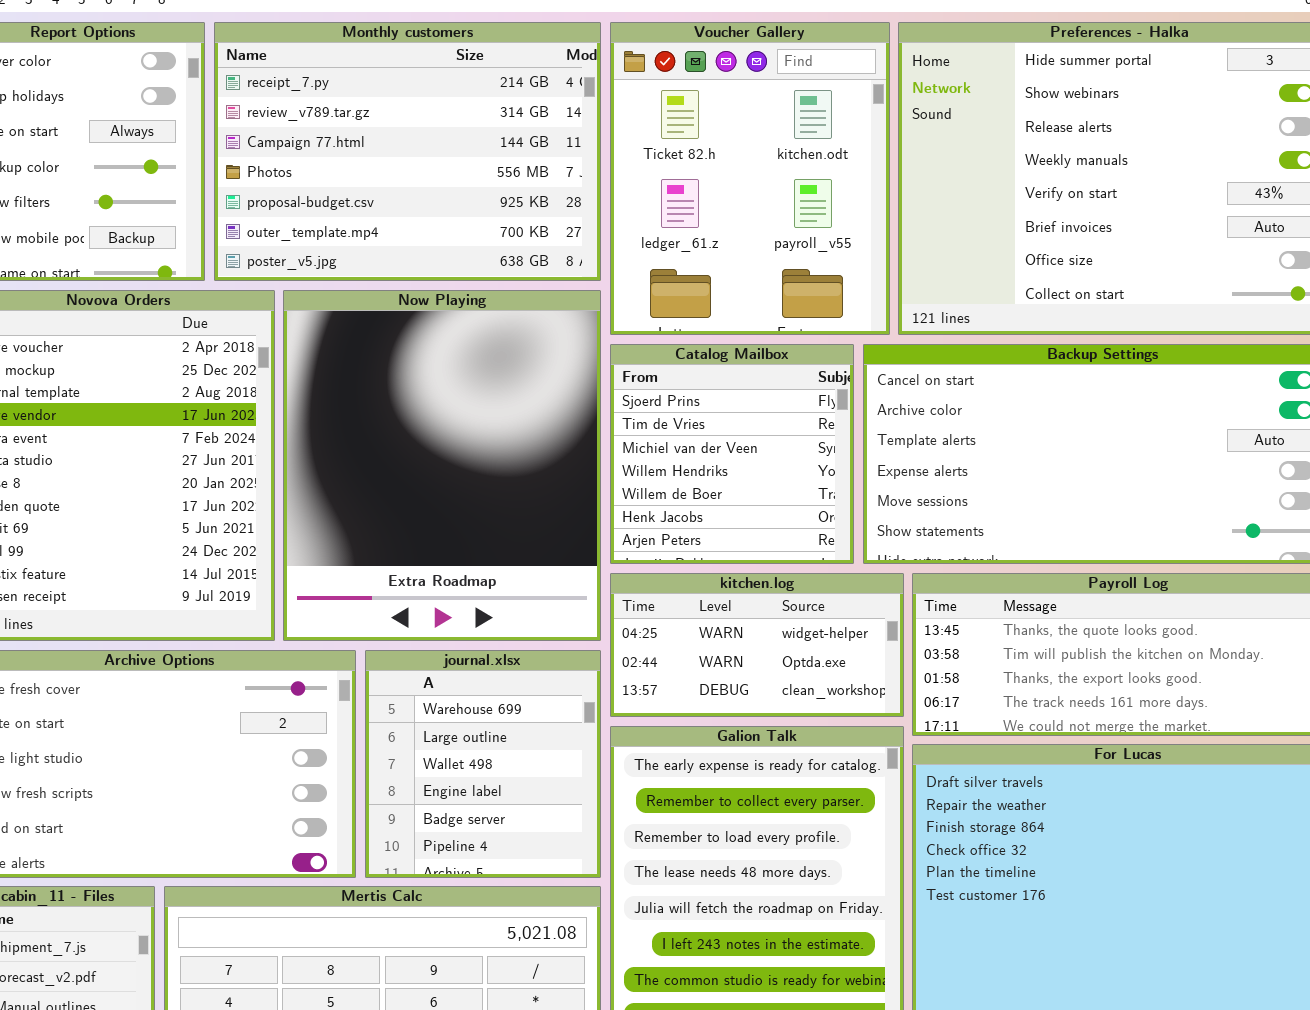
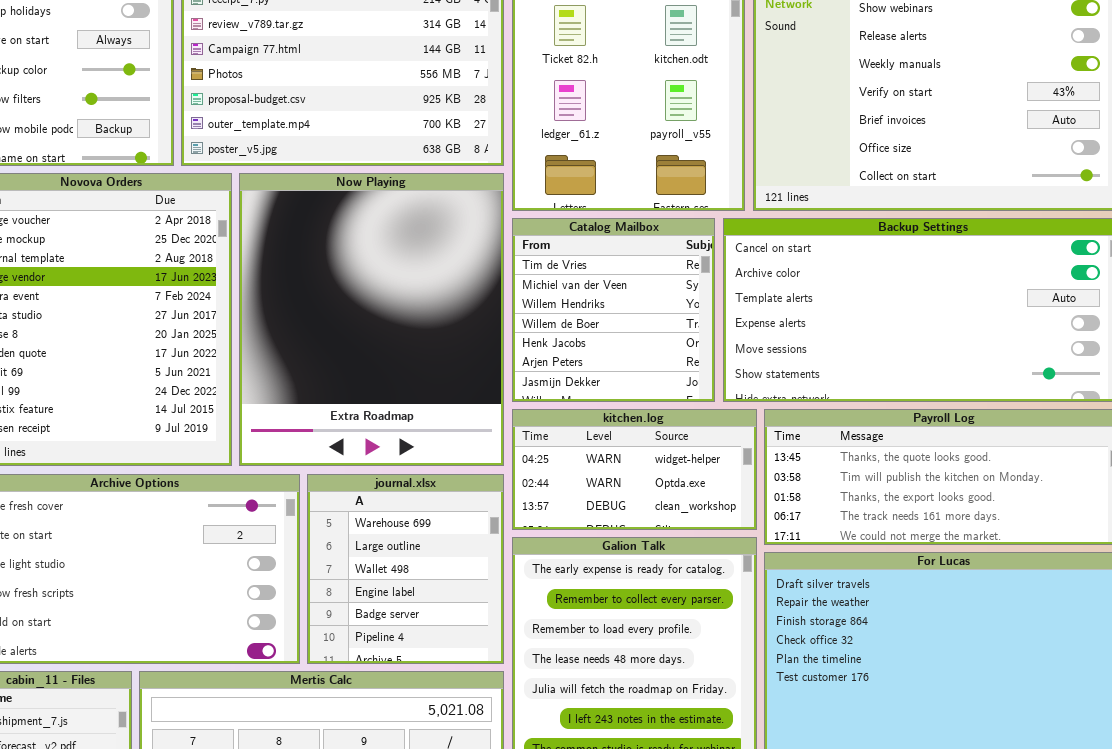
Catalog Mailbox: [610,344,854,564] -> [512,218,715,402], scrolled down 1 row

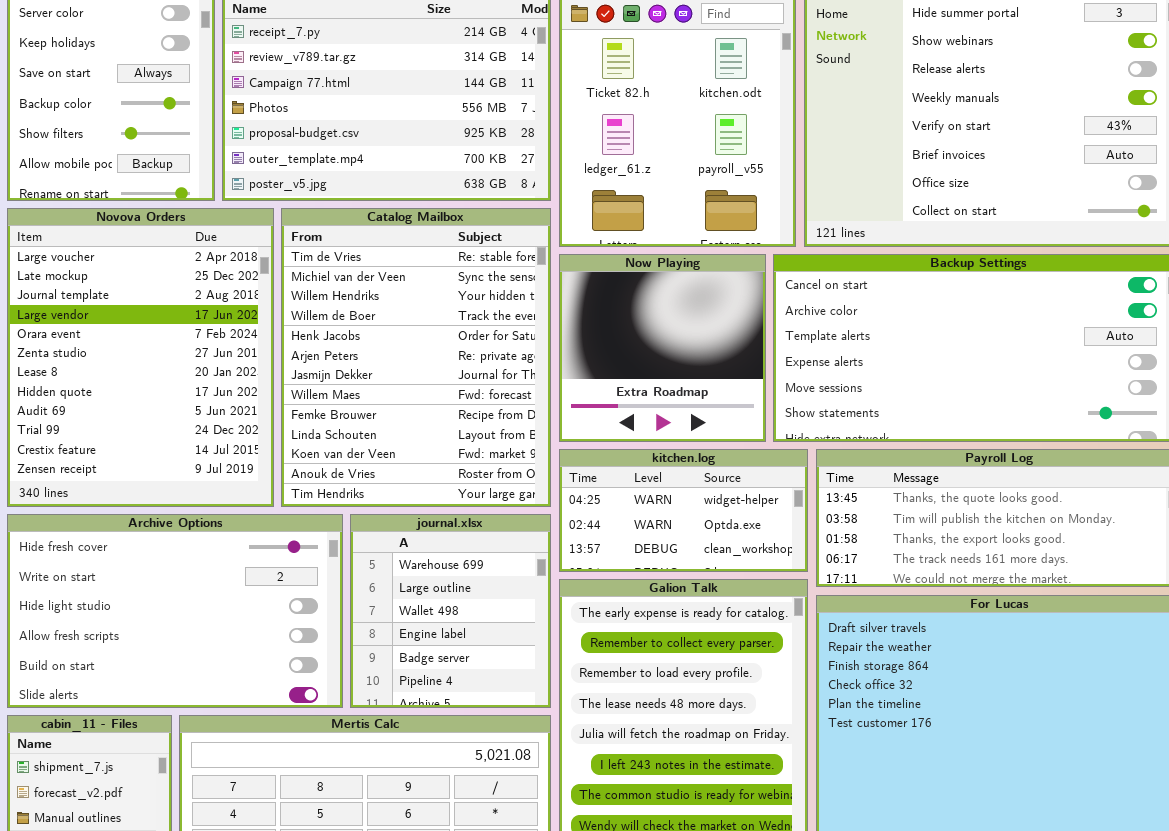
Now Playing: [239,173,504,466] -> [559,254,766,442], moved, resized
Catalog Mailbox: [512,218,715,402] -> [281,208,551,507], moved, resized

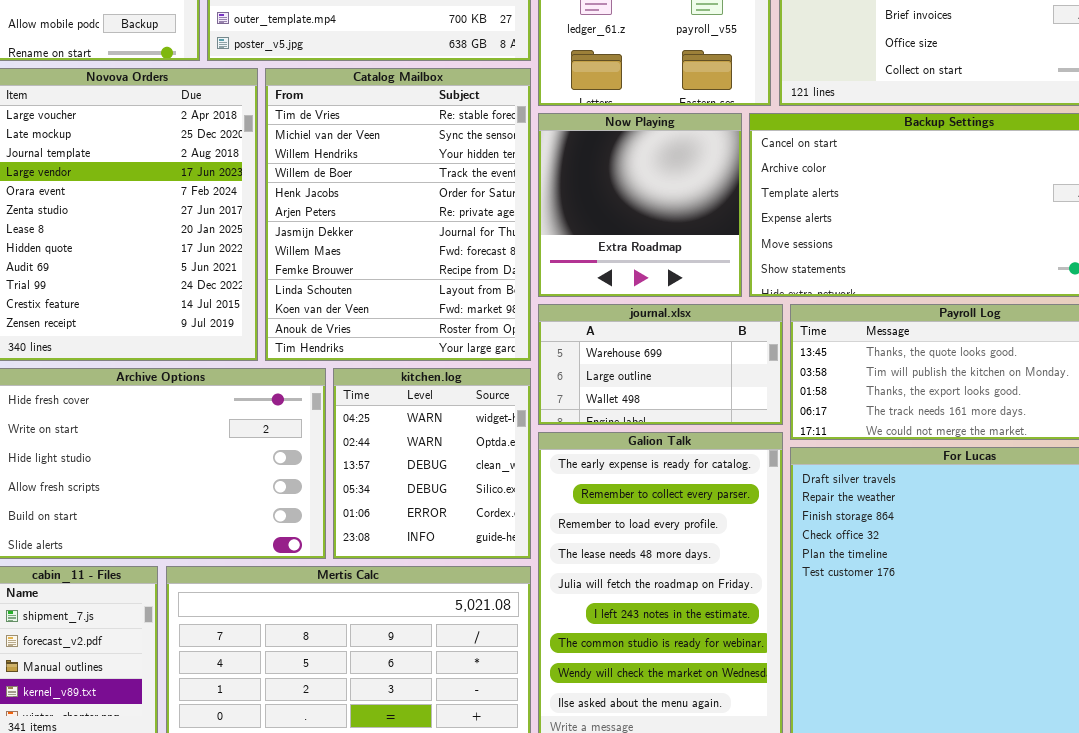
kitchen.log: [559,449,808,572] -> [333,368,531,559], moved, resized
journal.xlsx: [350,514,551,708] -> [538,304,783,425], moved, resized

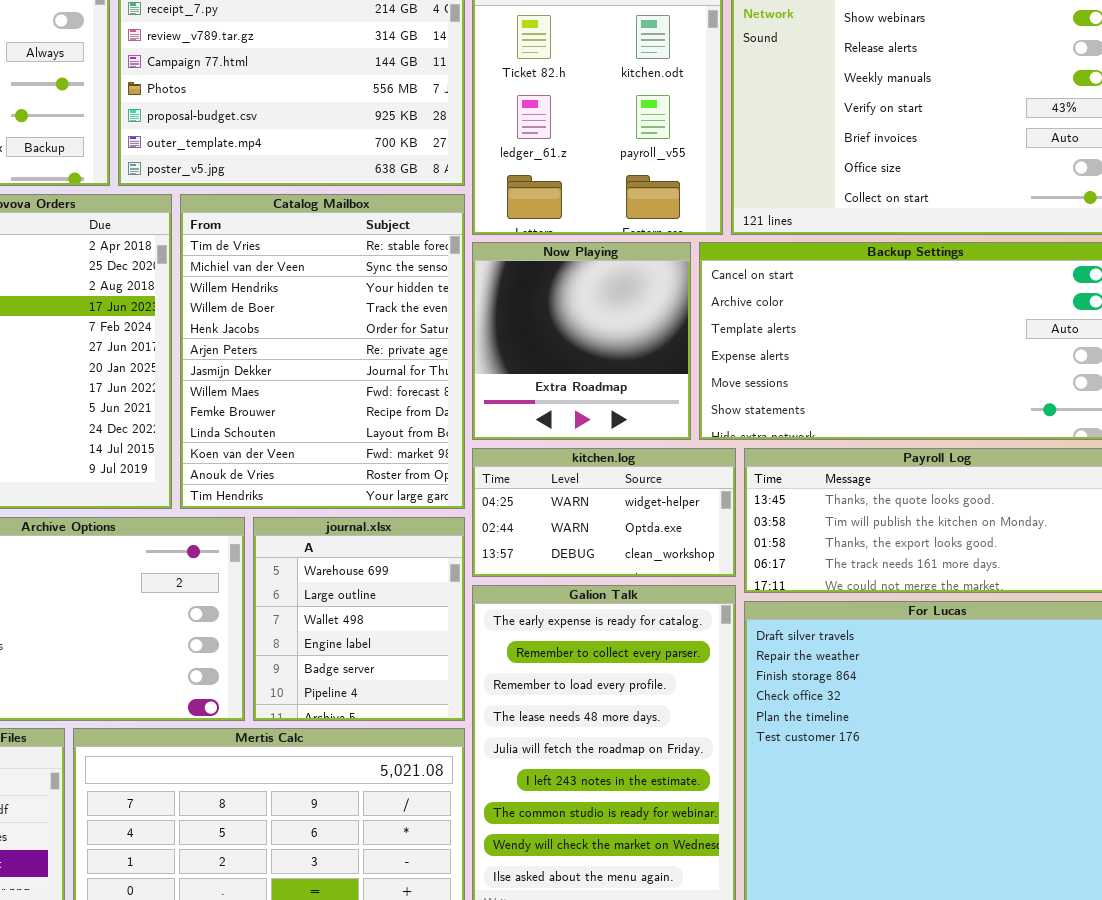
journal.xlsx: [538,304,783,425] -> [253,517,465,721], moved, resized
kitchen.log: [333,368,531,559] -> [472,448,736,577], moved, resized

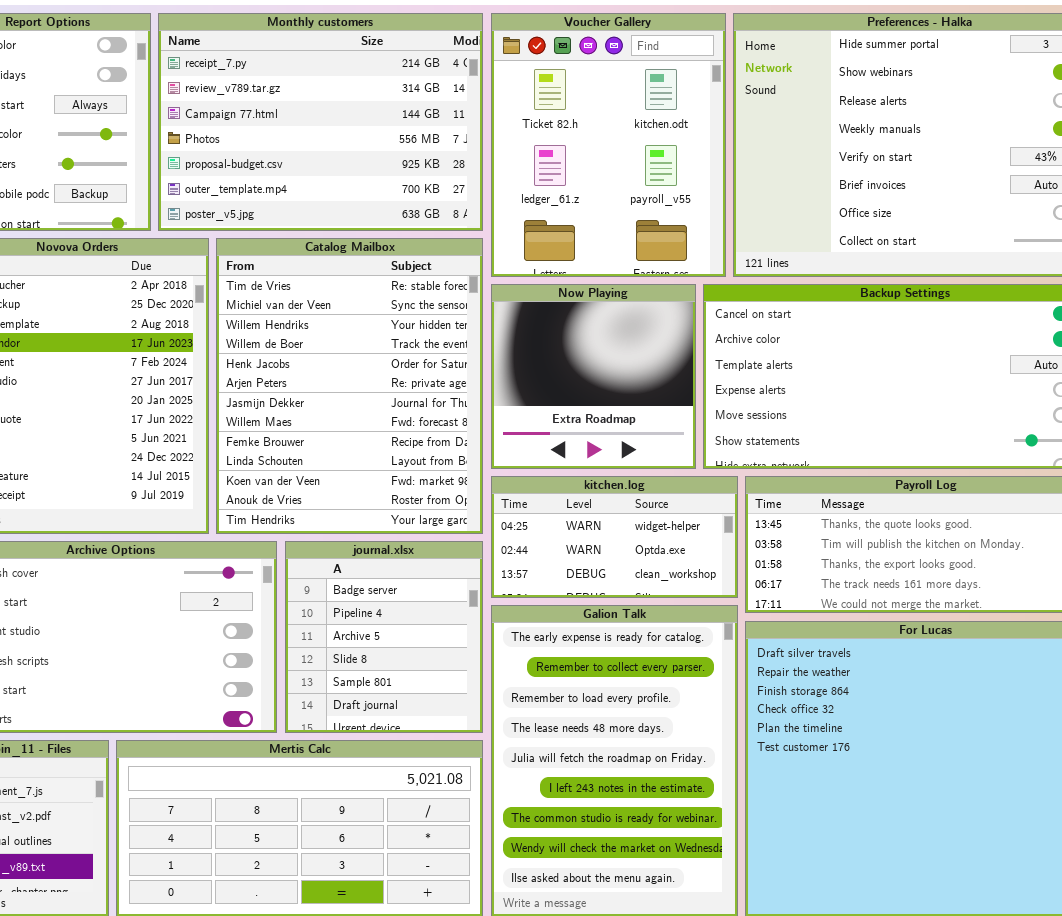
journal.xlsx: [253,517,465,721] -> [285,541,483,733], scrolled down 4 rows

